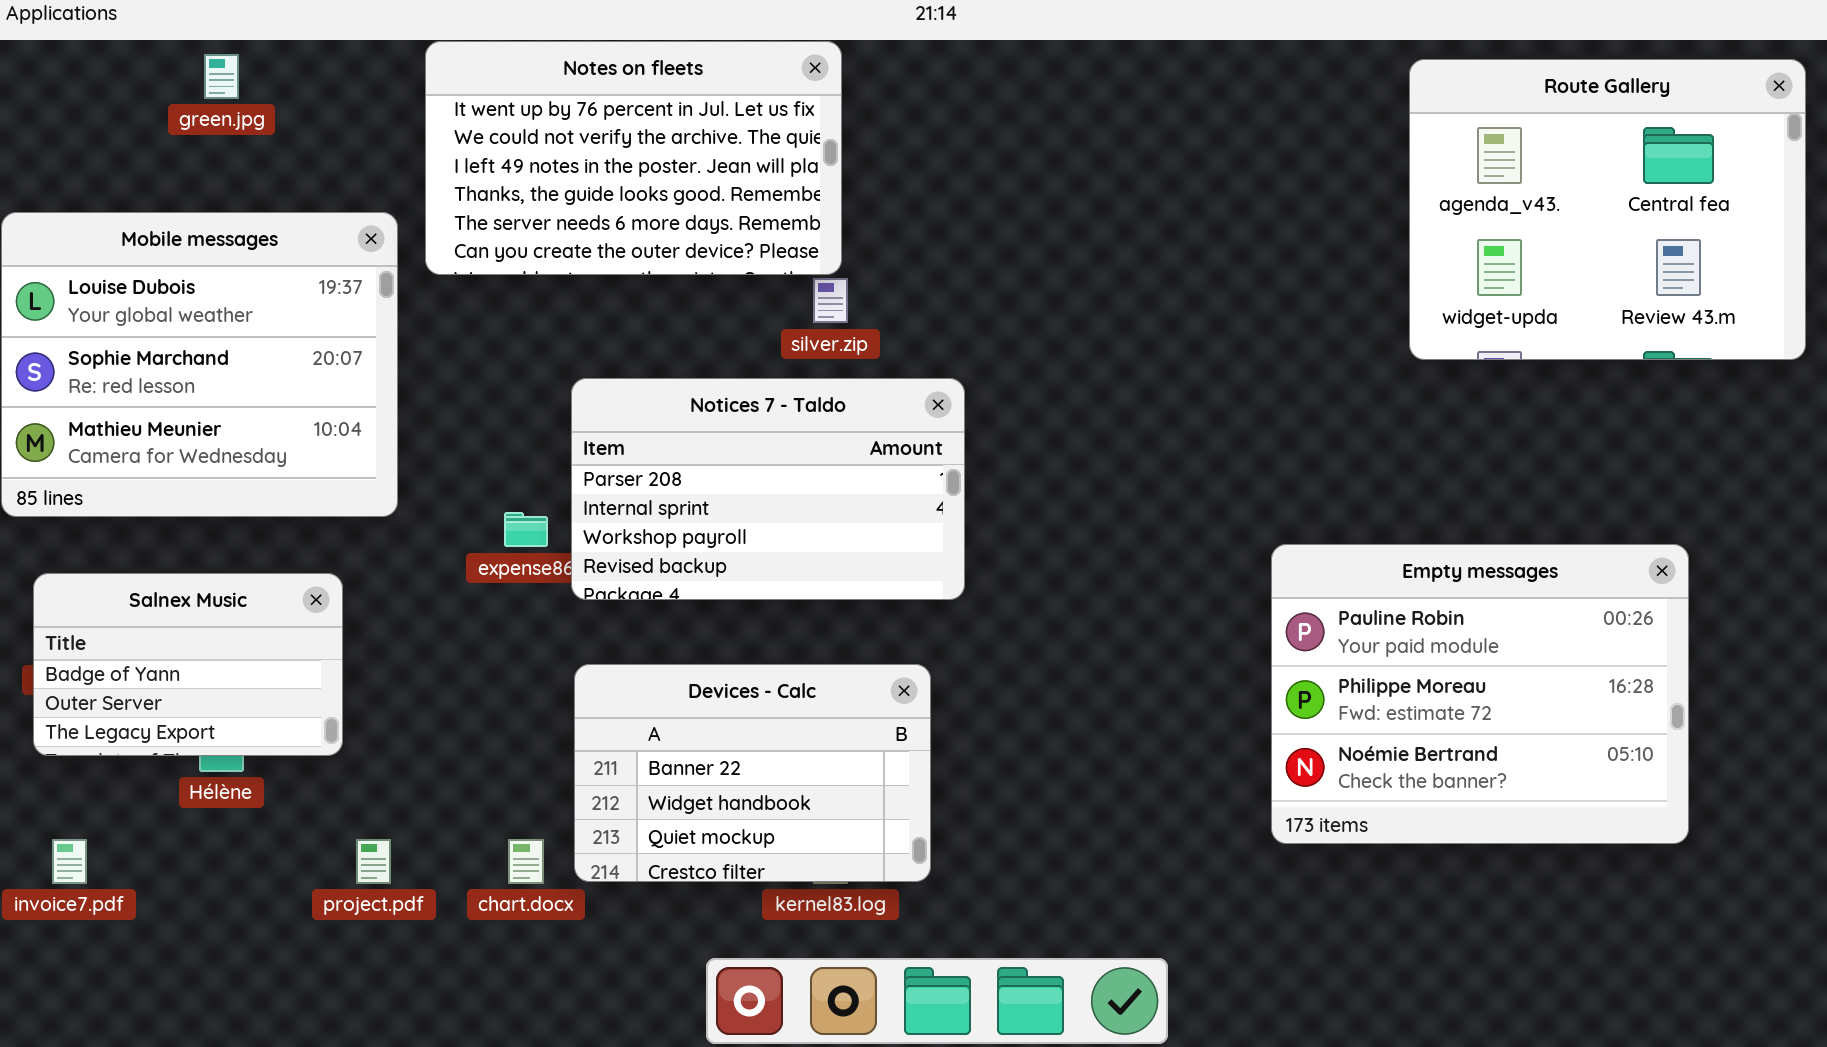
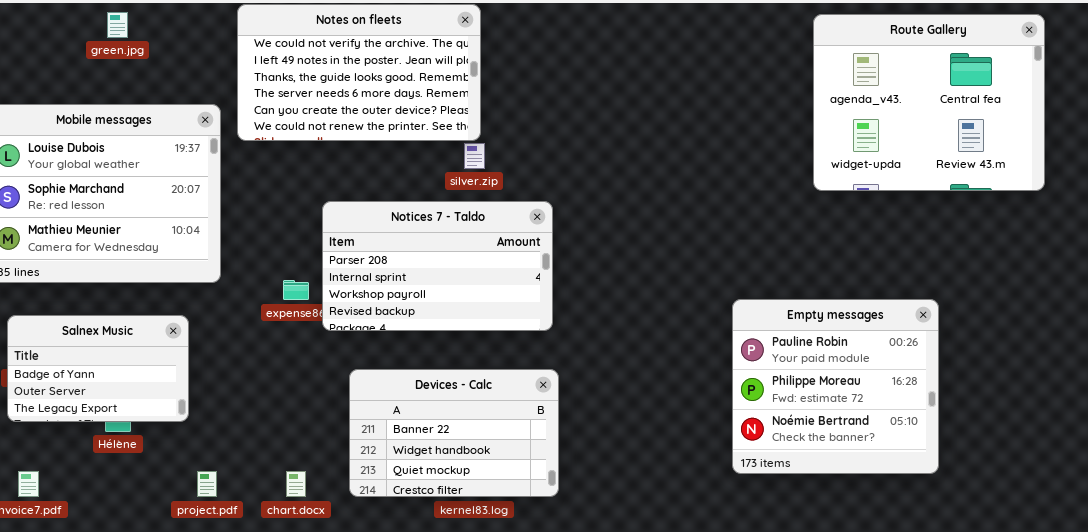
Notes on fleets: [425,41,842,275] -> [237,4,481,141], scrolled down 1 row
Empty messages: [1271,544,1689,844] -> [732,299,939,474], resized
Devices - Calc: [574,664,931,882] -> [349,369,559,497], moved

